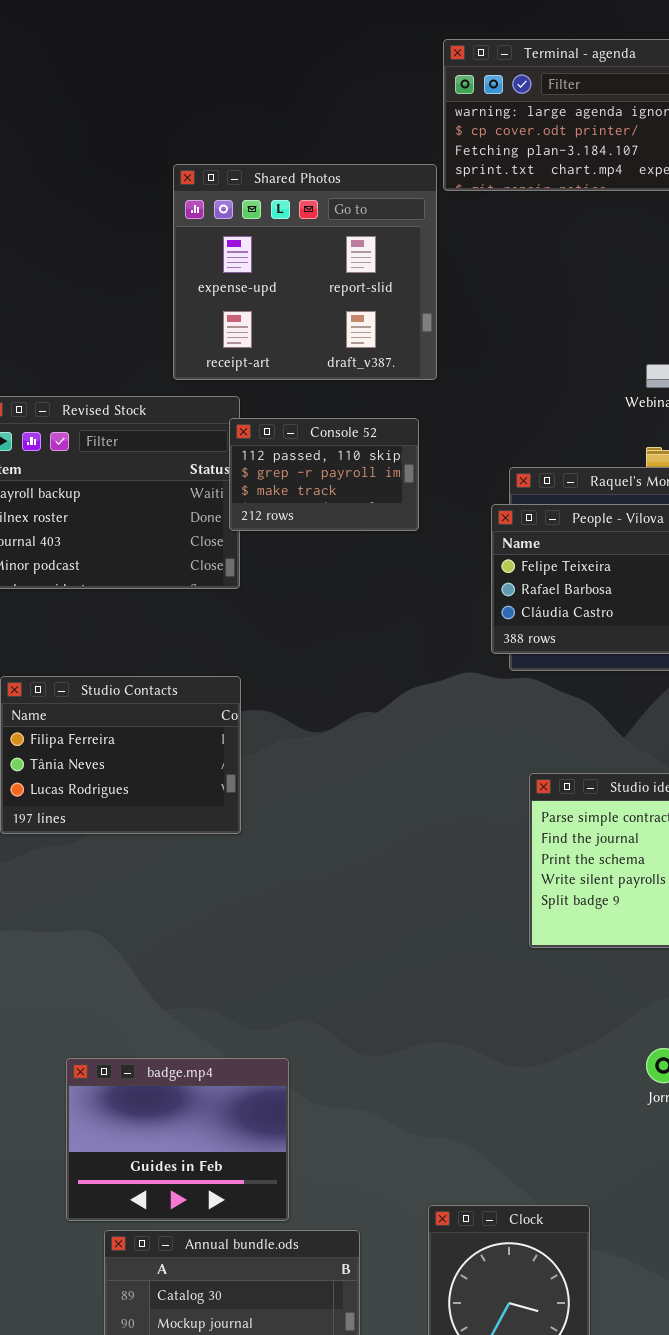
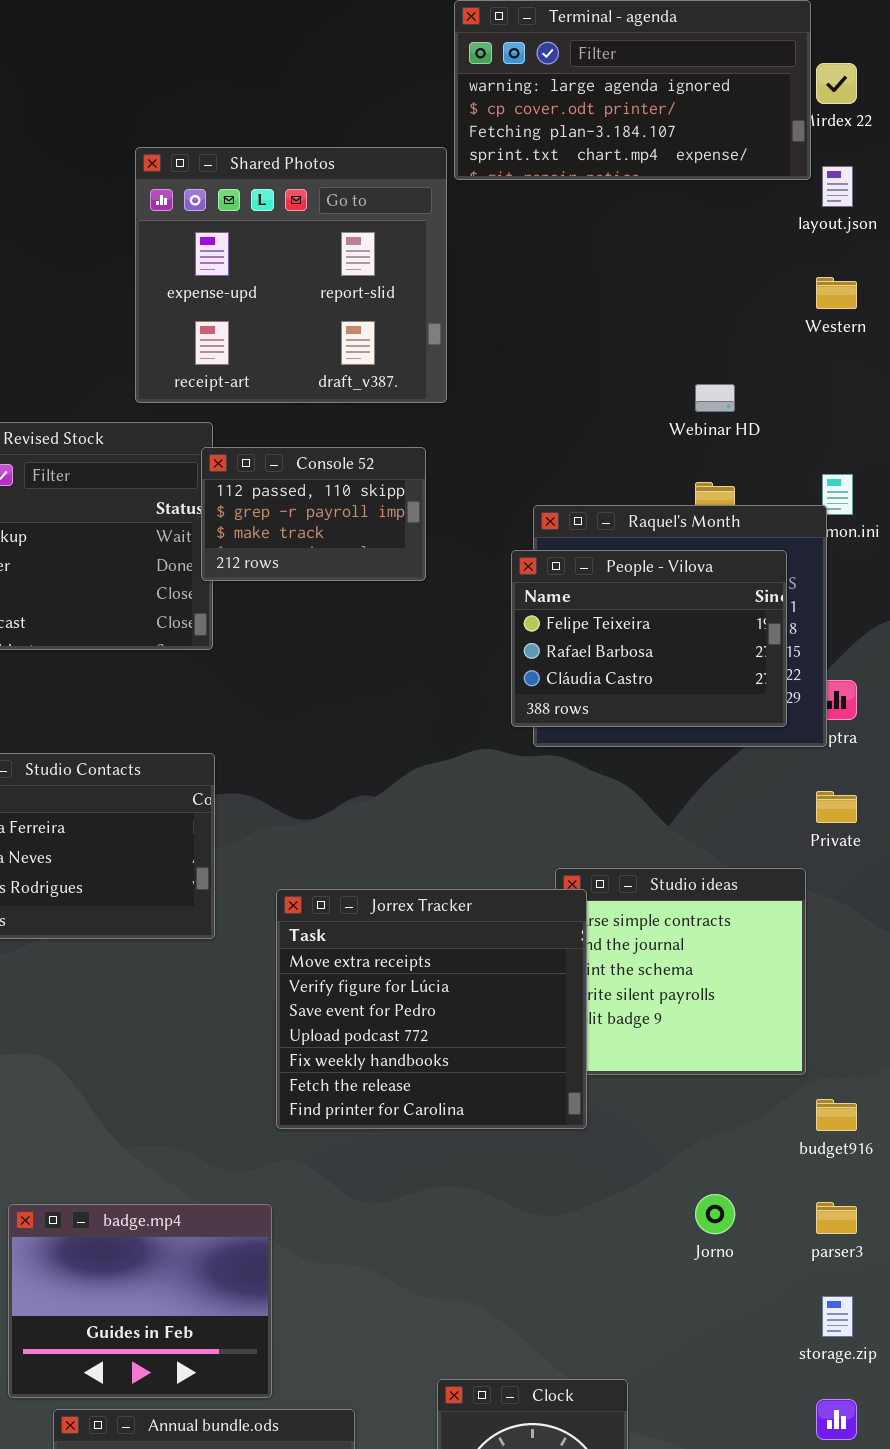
Jorrex Tracker: none -> [276,889,587,1129], opened

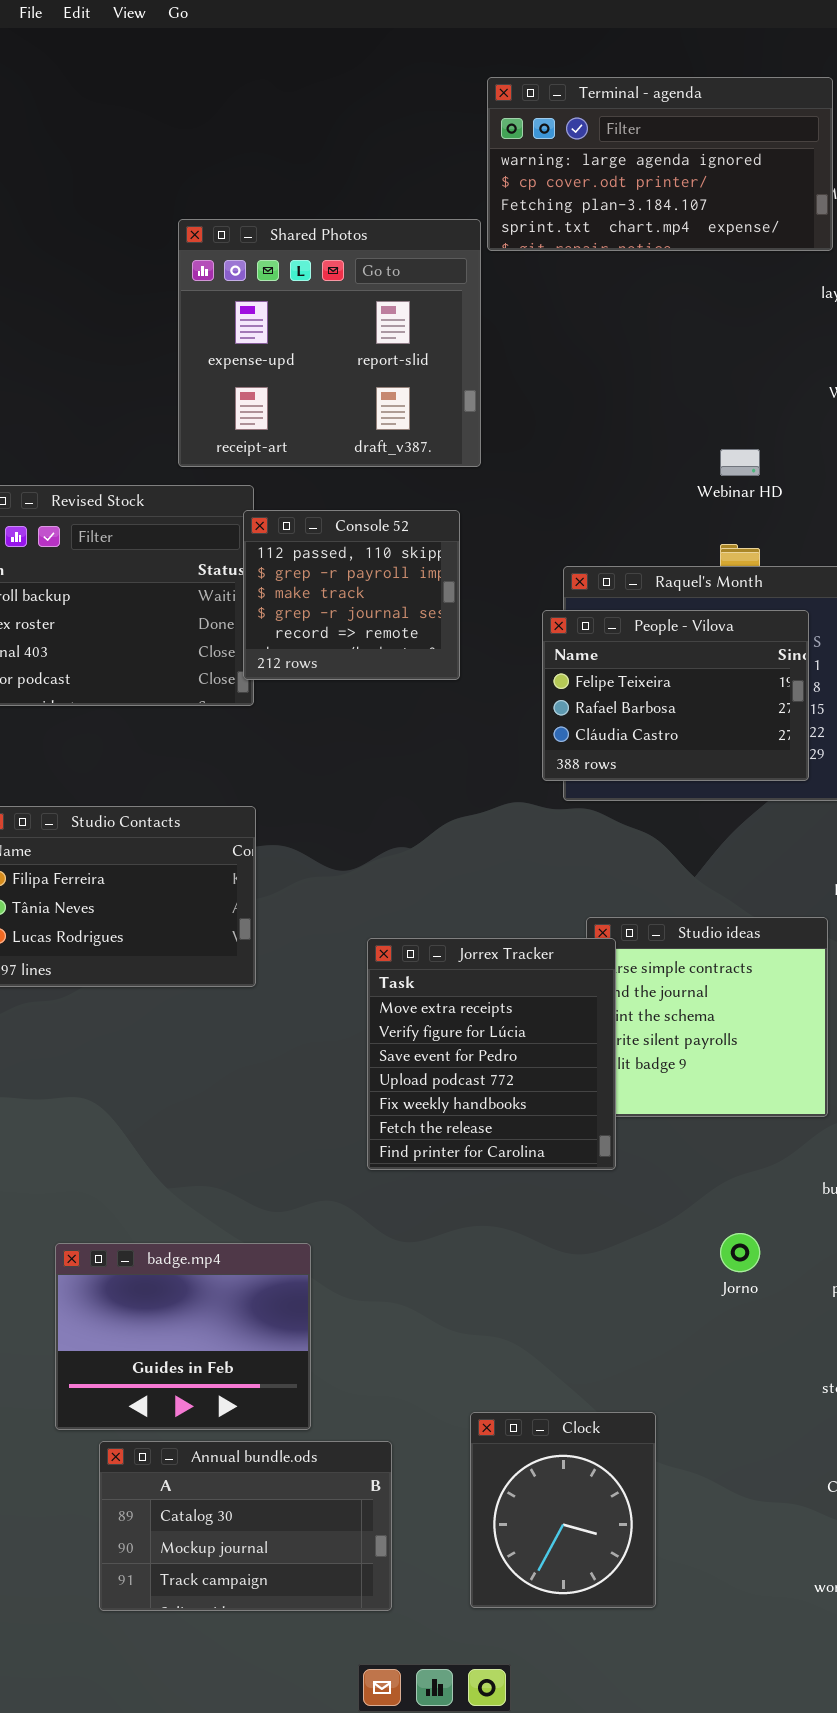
Console 52: [201,447,426,581] -> [243,510,460,680], resized
Jorrex Tracker: [276,889,587,1129] -> [367,938,616,1170], resized

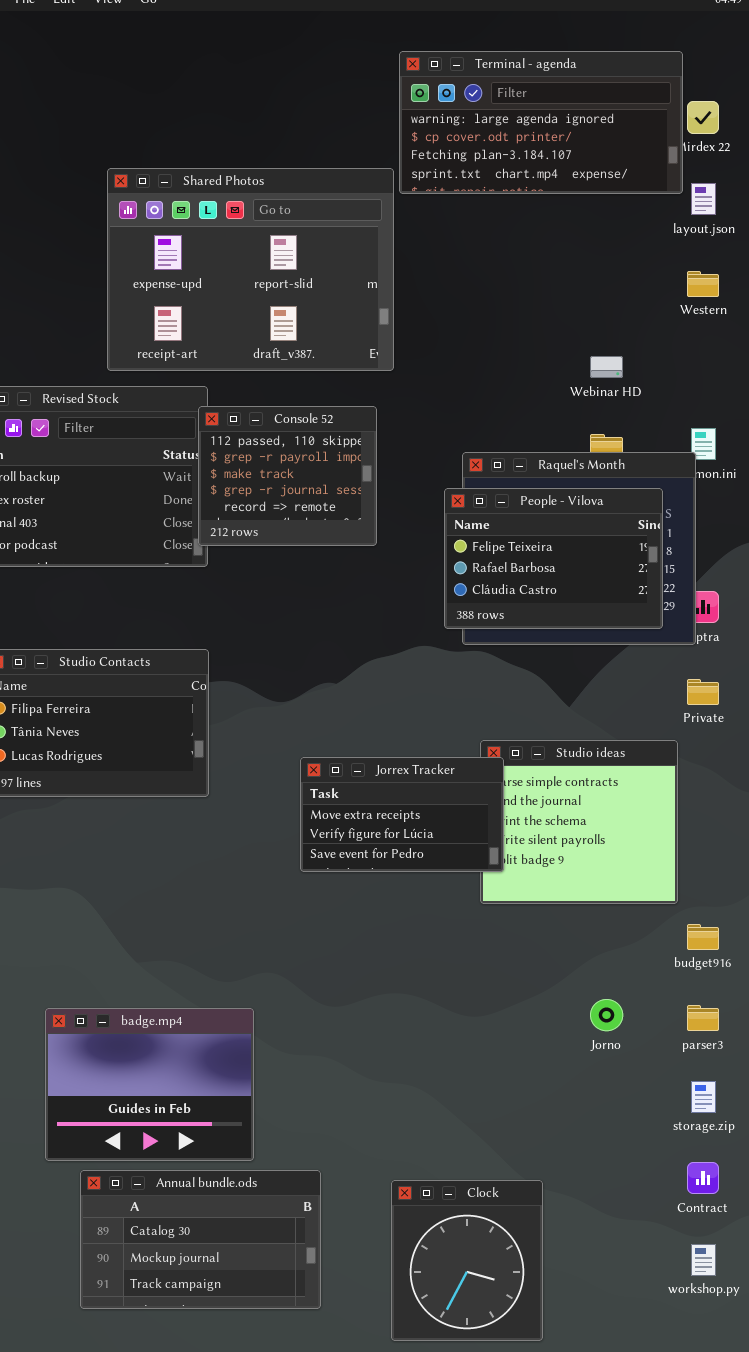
Shared Photos: [178,219,481,467] -> [107,168,394,371], resized
Jorrex Tracker: [367,938,616,1170] -> [300,757,504,872], resized
Clock: [470,1412,656,1608] -> [391,1180,543,1341], moved

